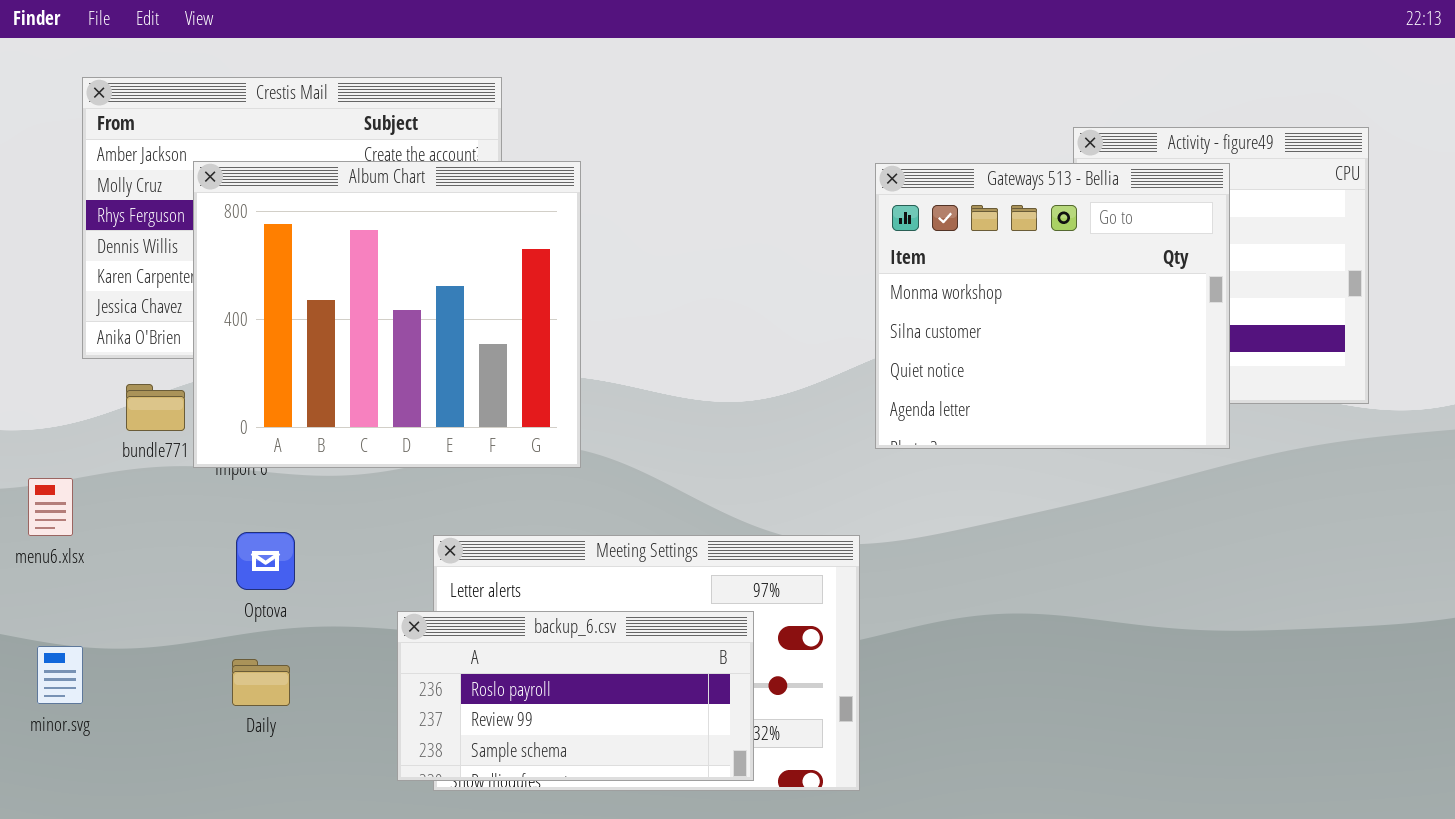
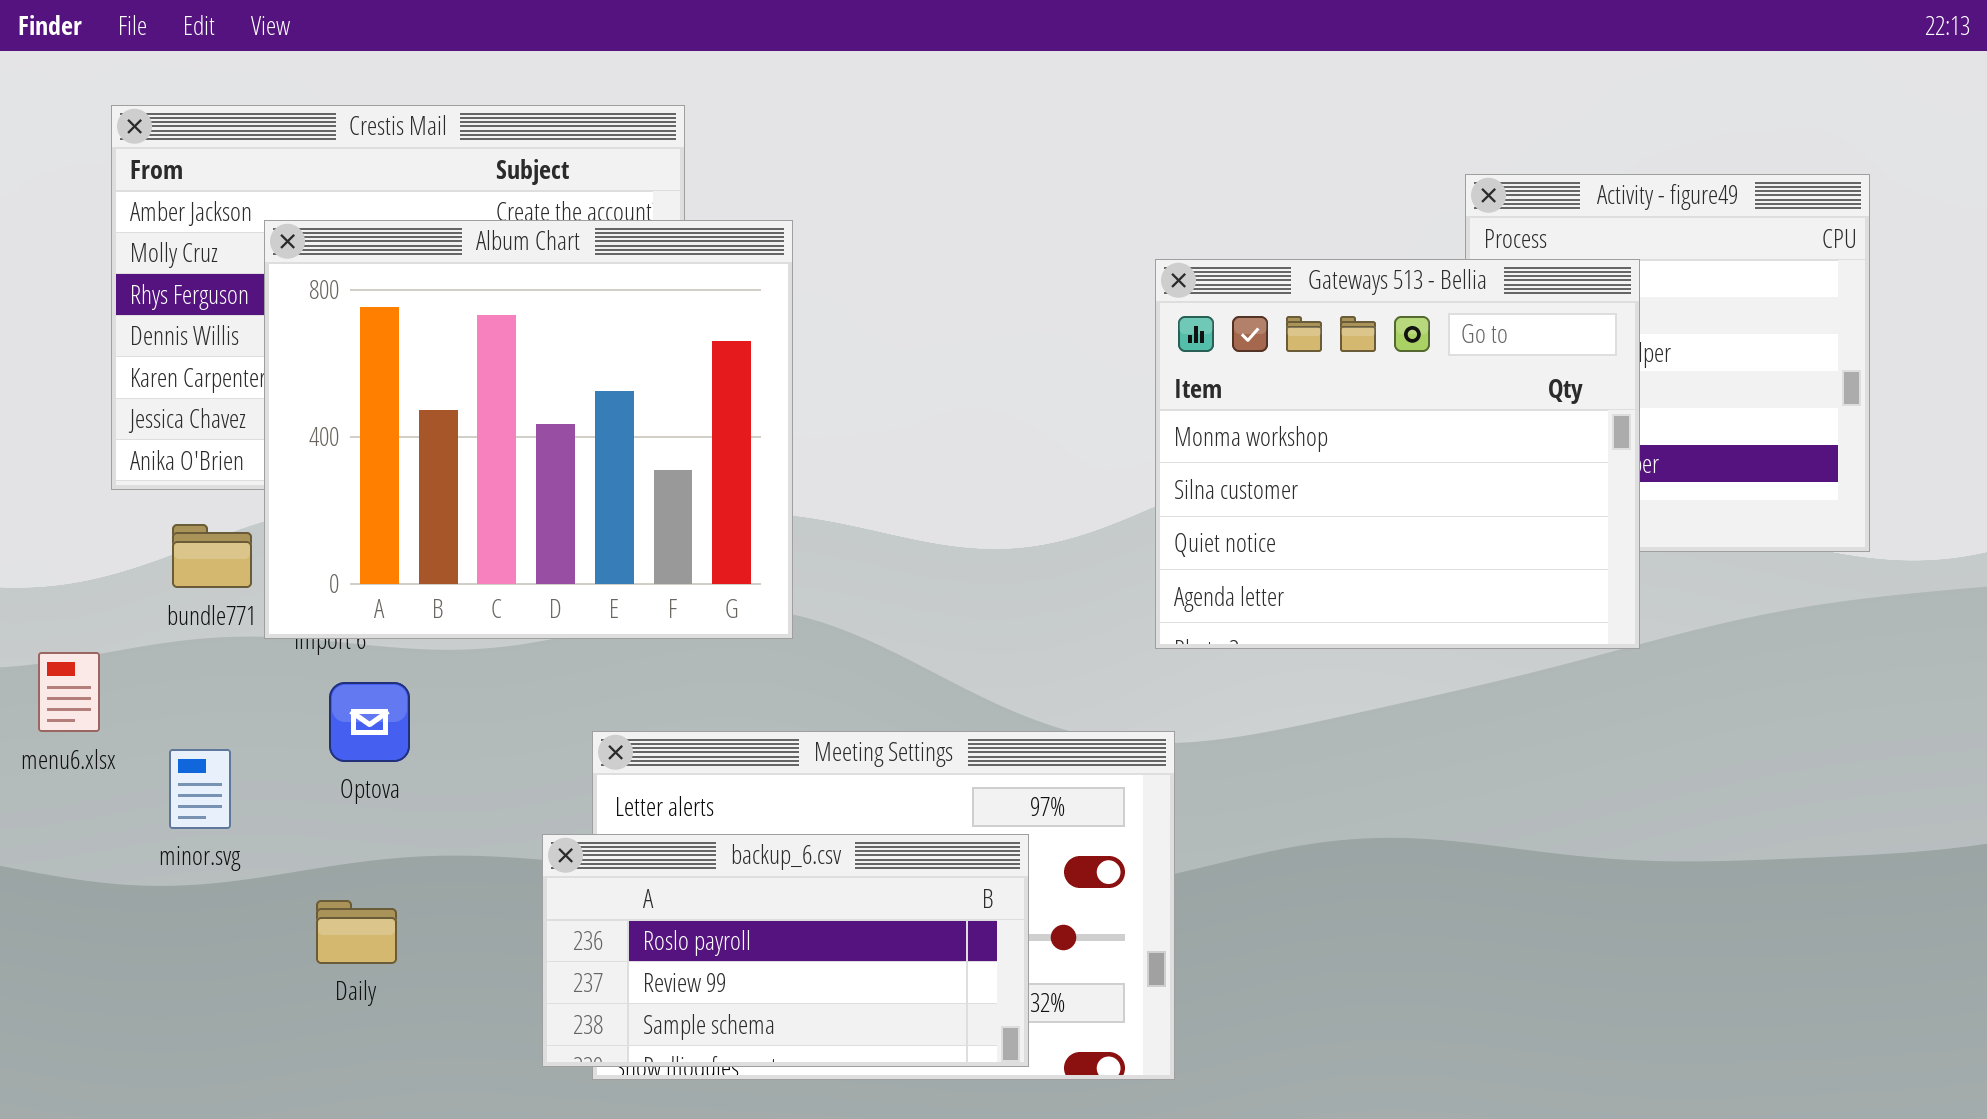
Gateways 513 - Bellia: [875,163,1230,449] -> [1155,259,1640,649], moved
Optova: [236,532,295,590] -> [329,682,410,762], moved
minor.svg: [37,646,83,704] -> [169,749,231,829], moved

